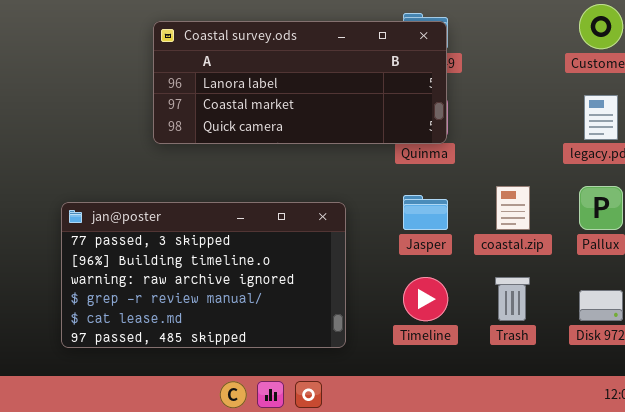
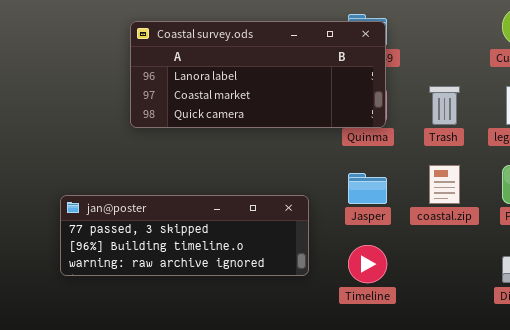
jan@poster: [61,202,346,348] -> [60,195,309,276], moved, resized
Trash: [495,277,530,321] -> [429,86,460,125], moved

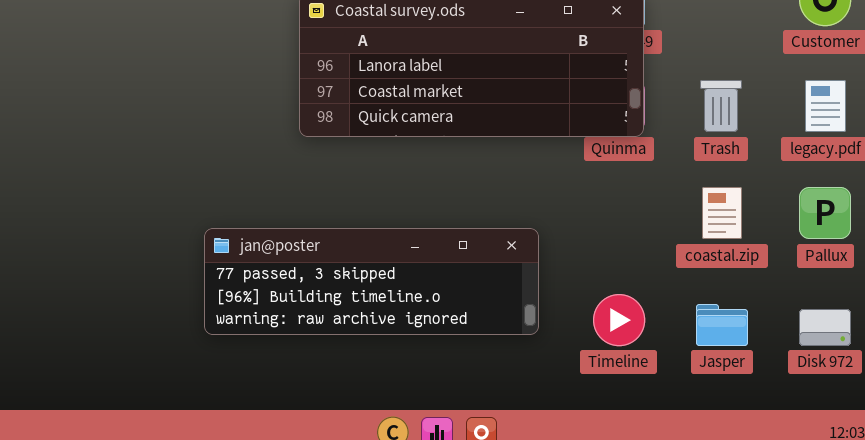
Jasper: [348,173,387,204] -> [696,304,748,346], moved

